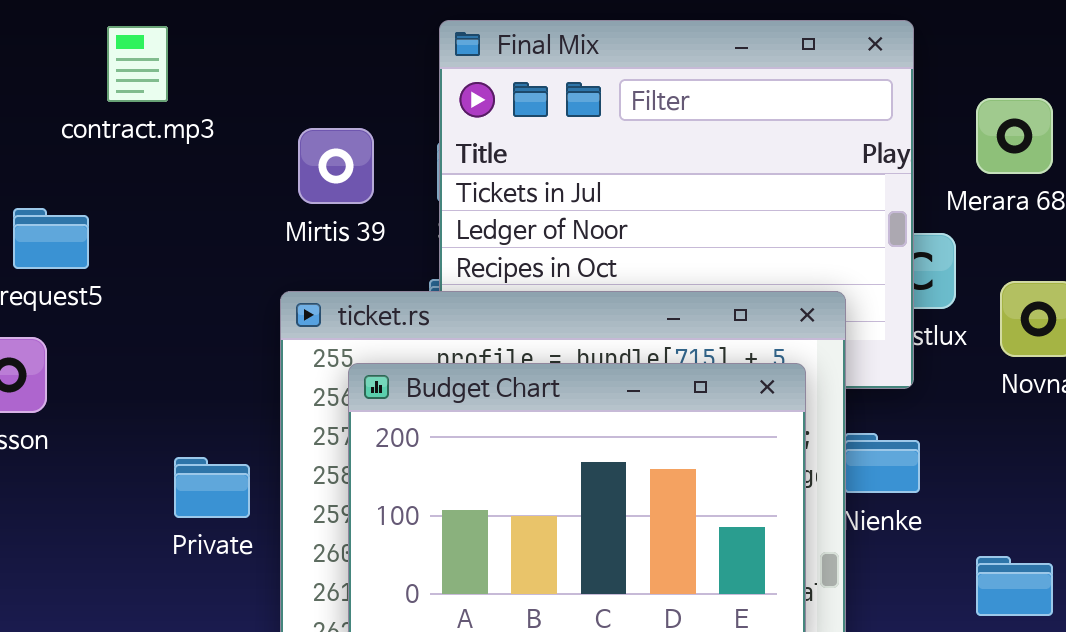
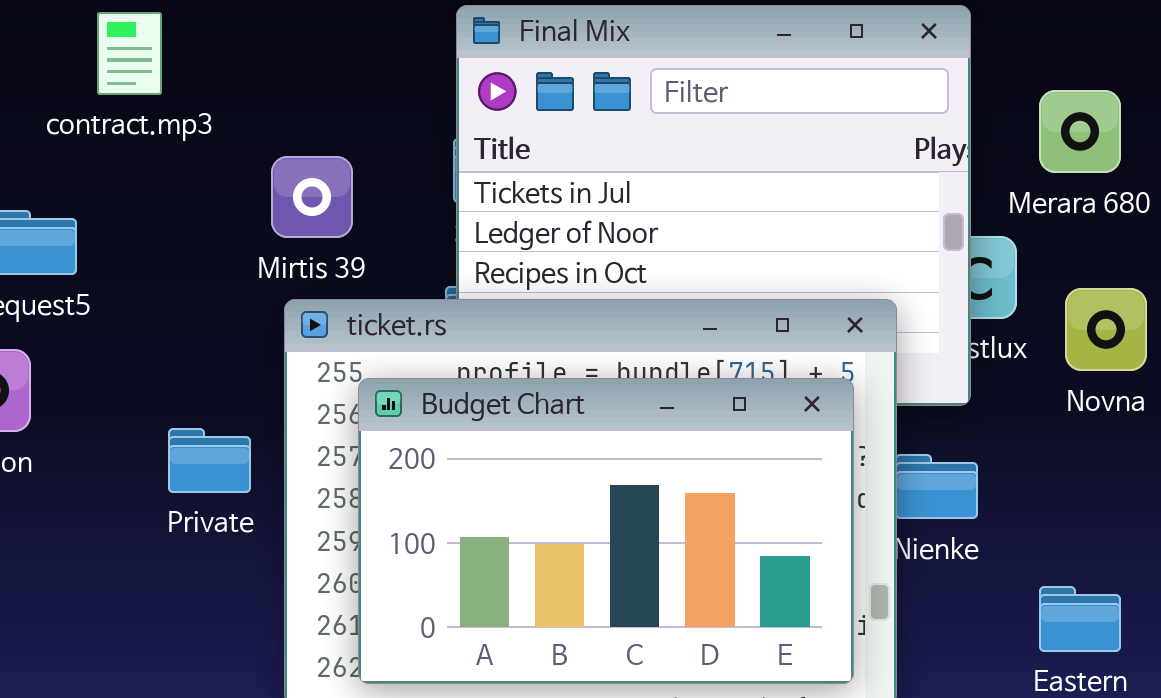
Mirtis 39: [298,128,374,204] -> [271,156,353,238], moved
Private: [174,457,250,518] -> [168,428,251,493], moved

